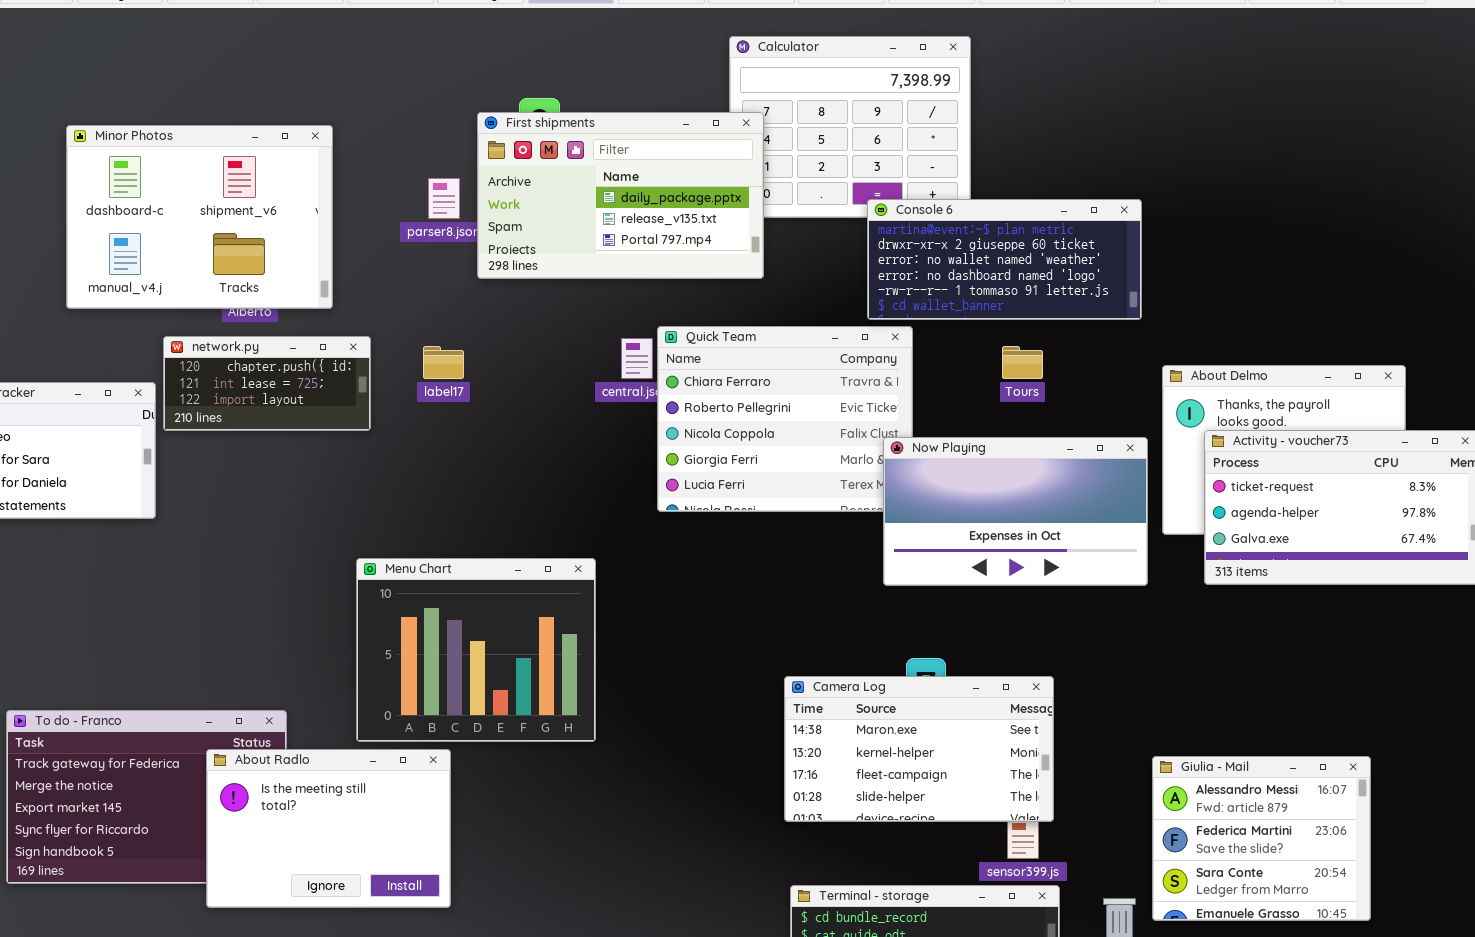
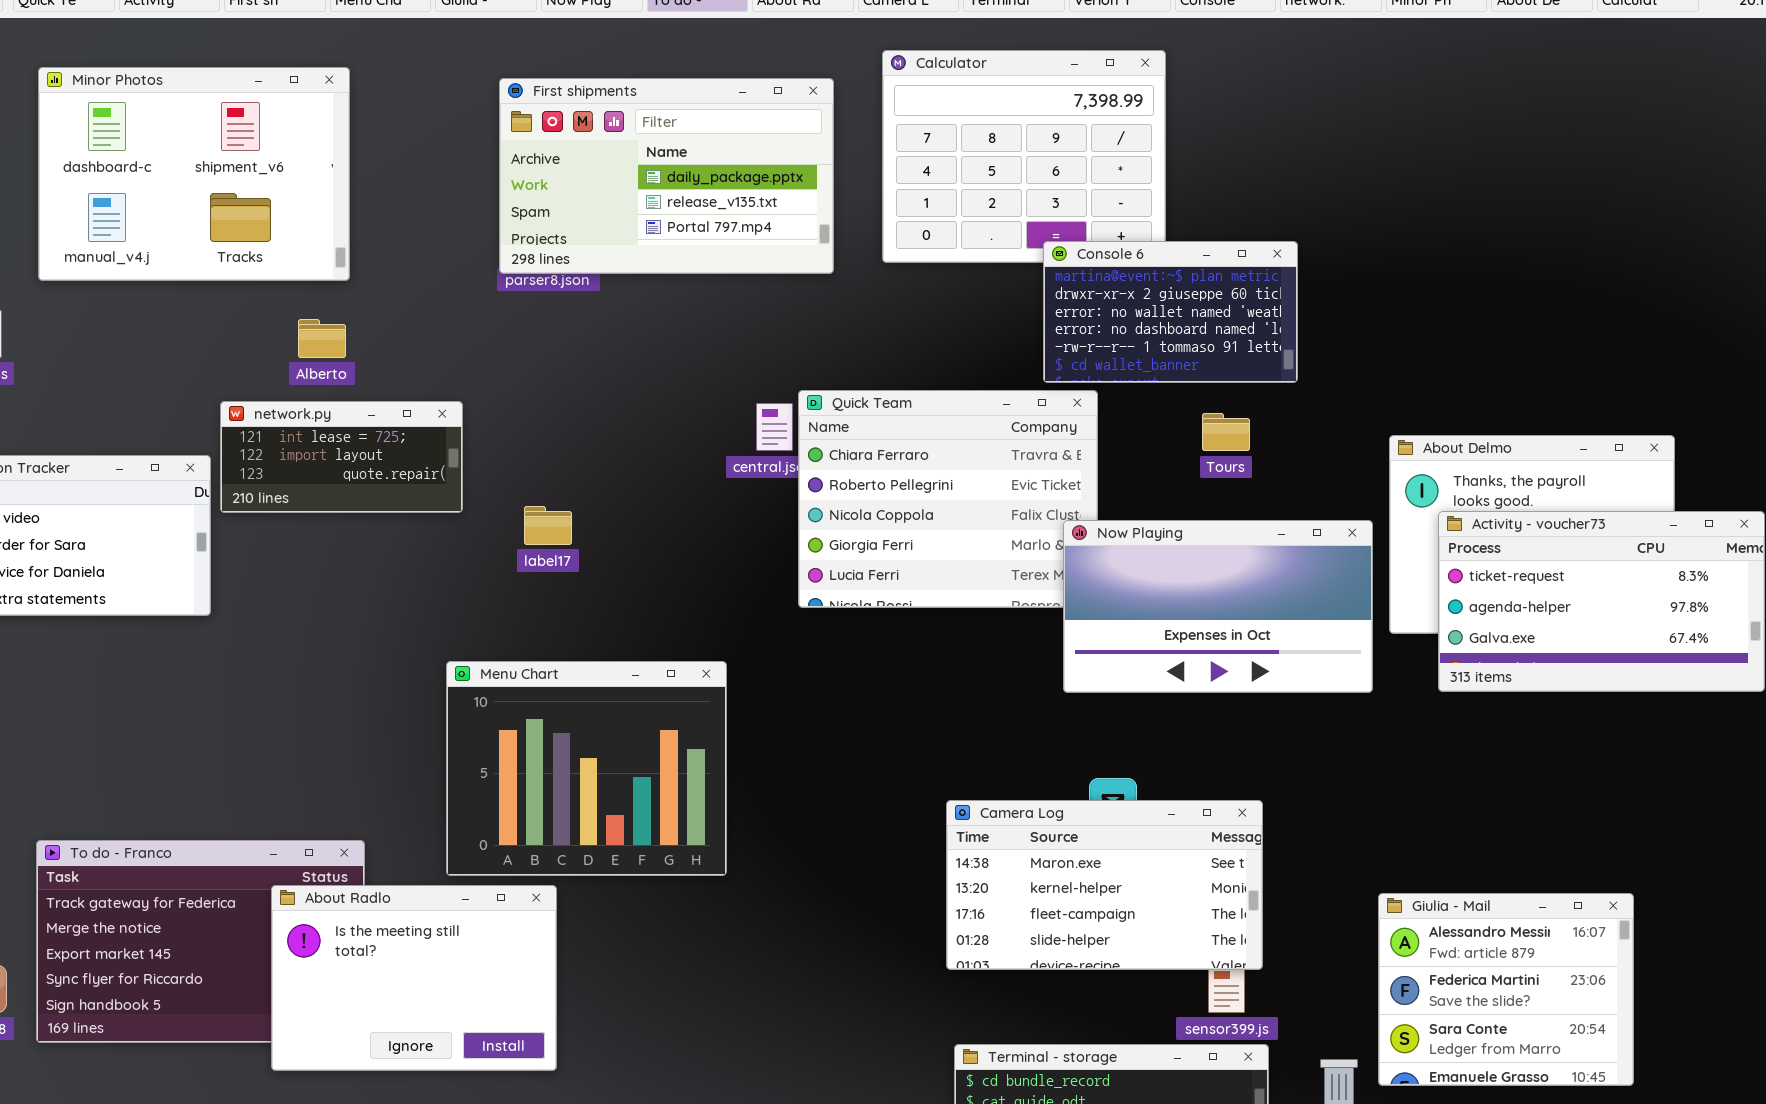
First shipments: [477,112,764,279] -> [499,78,834,274], moved
Minor Photos: [66,125,333,309] -> [38,67,350,281], moved
Console 6: [867,199,1142,320] -> [1043,241,1298,383], resized
network.py: [163,336,371,431] -> [220,401,463,513], scrolled down 1 row
label17: [423,346,464,379] -> [524,506,572,545], moved

